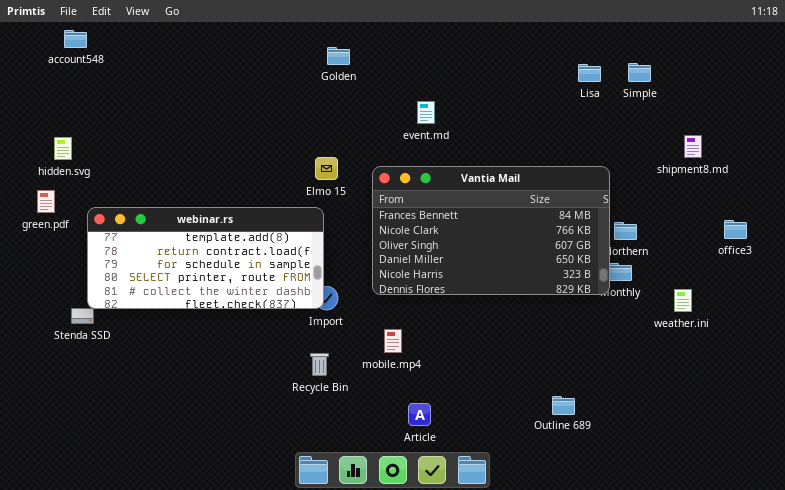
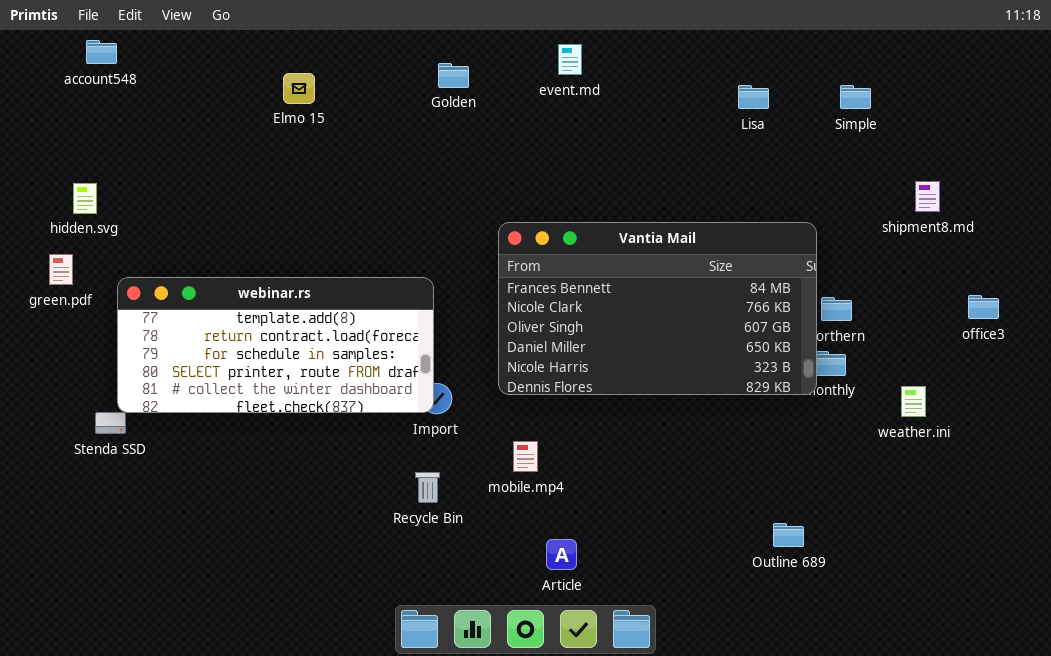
Lisa: [578,64,601,82] -> [738,85,769,109], moved
event.md: [417,101,435,124] -> [558,44,582,75], moved
Elmo 15: [315,157,338,180] -> [283,73,315,104], moved
Outline 689: [552,396,575,415] -> [773,523,804,547], moved

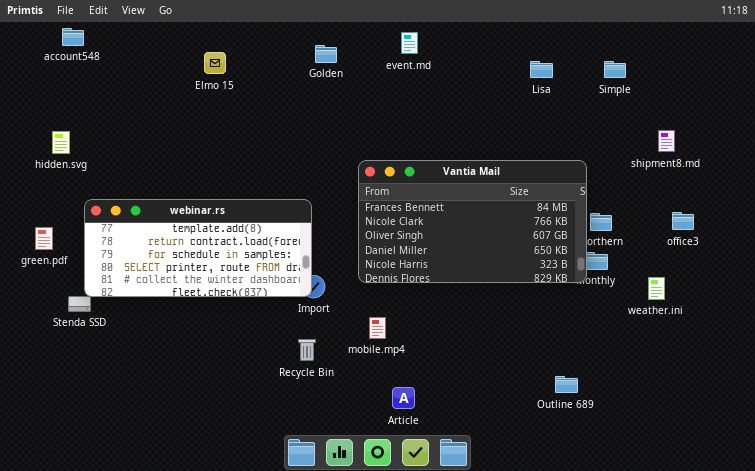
green.pdf: [49,254,73,285] -> [35,227,53,250], moved
office3: [968,295,999,319] -> [672,212,694,230], moved

